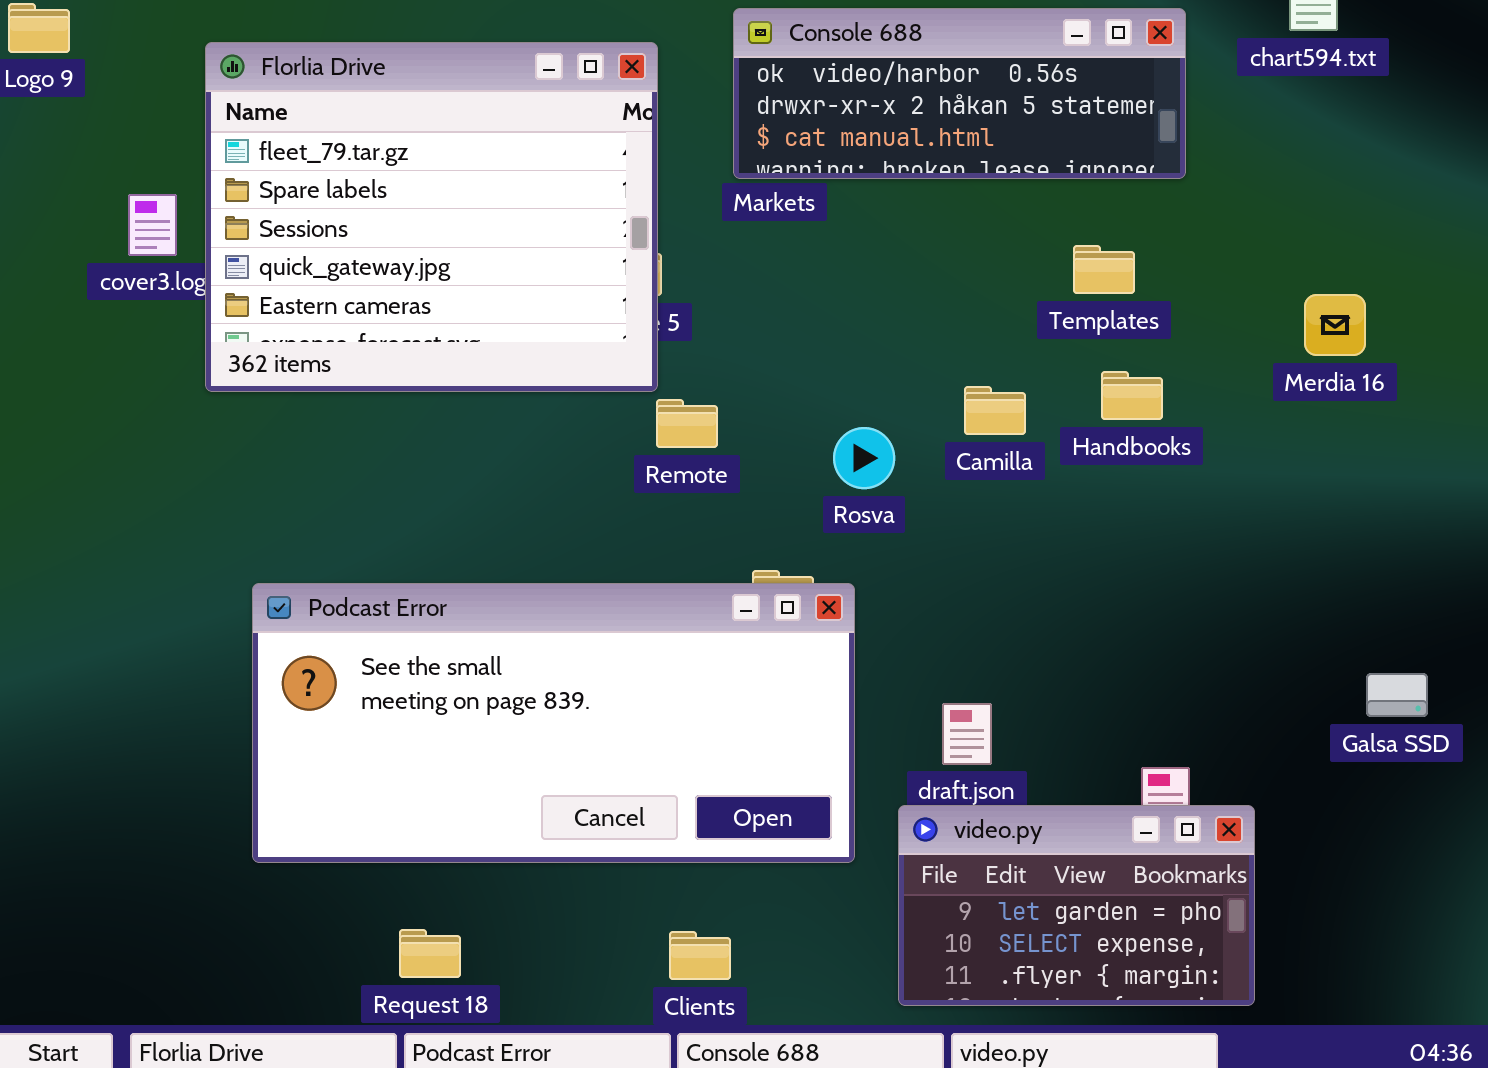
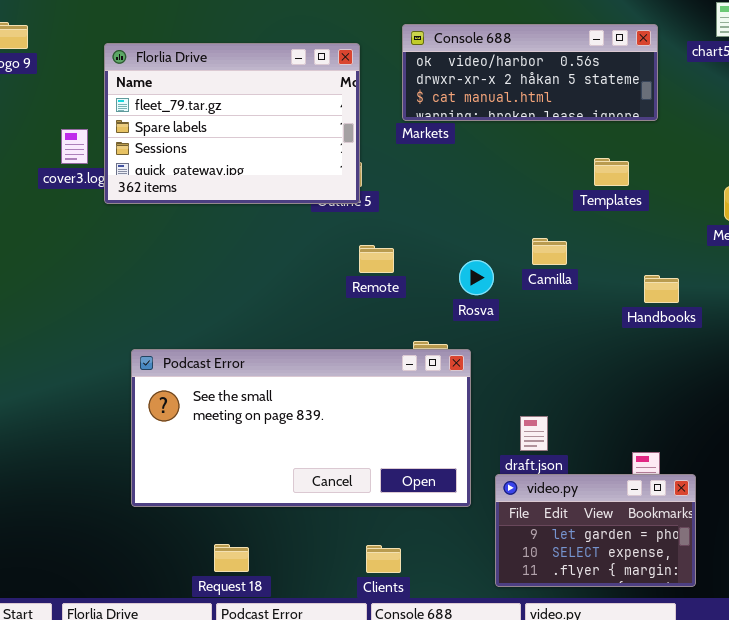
Florlia Drive: [205,42,658,392] -> [104,43,360,204], resized
Handbooks: [1101,371,1163,420] -> [644,275,679,303], moved

